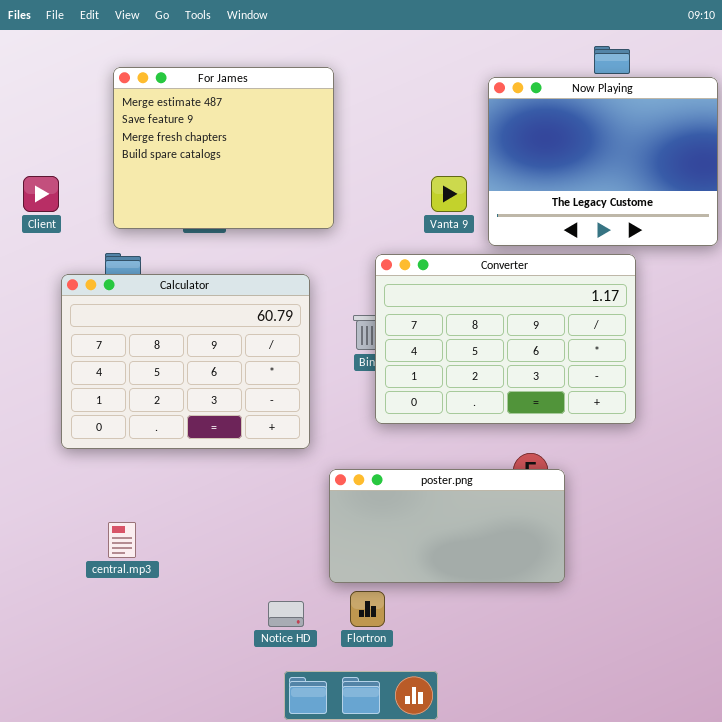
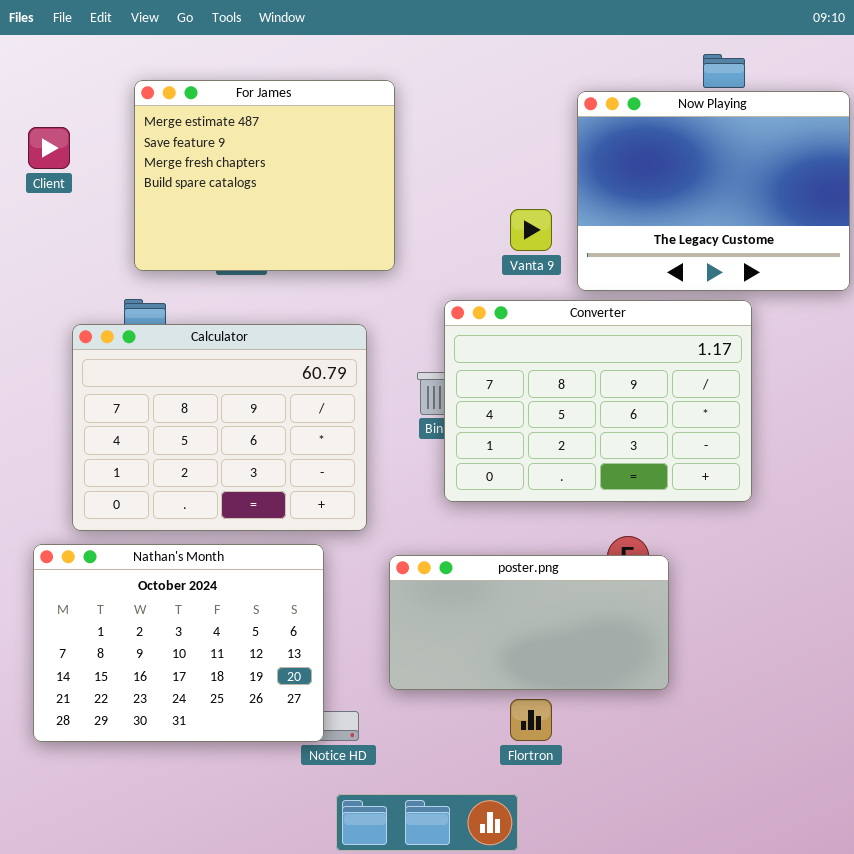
Client: [23,176,59,212] -> [28,127,70,169], moved
Nathan's Month: none -> [33,544,324,742], opened
Flortron: [350,591,385,627] -> [510,699,552,741], moved

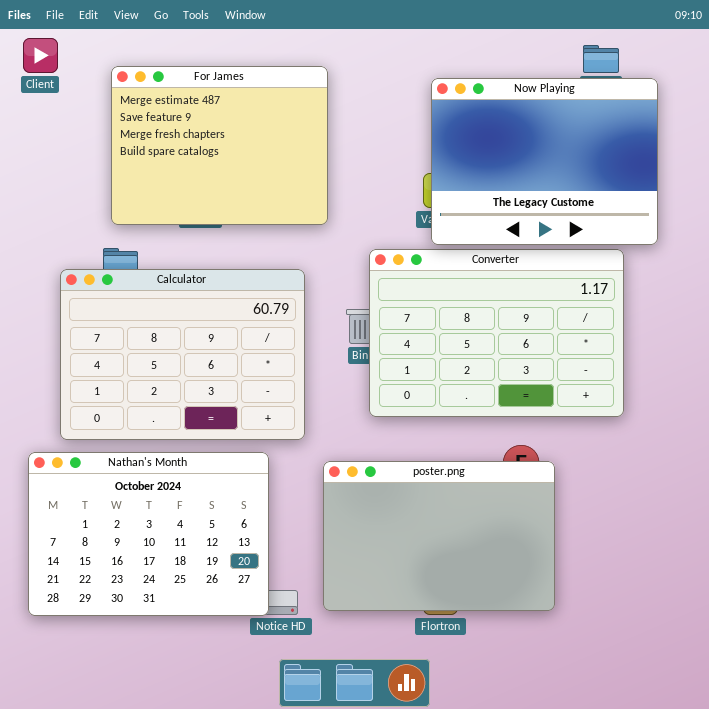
Now Playing: [577,91,850,291] -> [431,78,658,245], moved
Client: [28,127,70,169] -> [23,38,58,73], moved
poster.png: [389,555,669,690] -> [323,461,555,611], resized

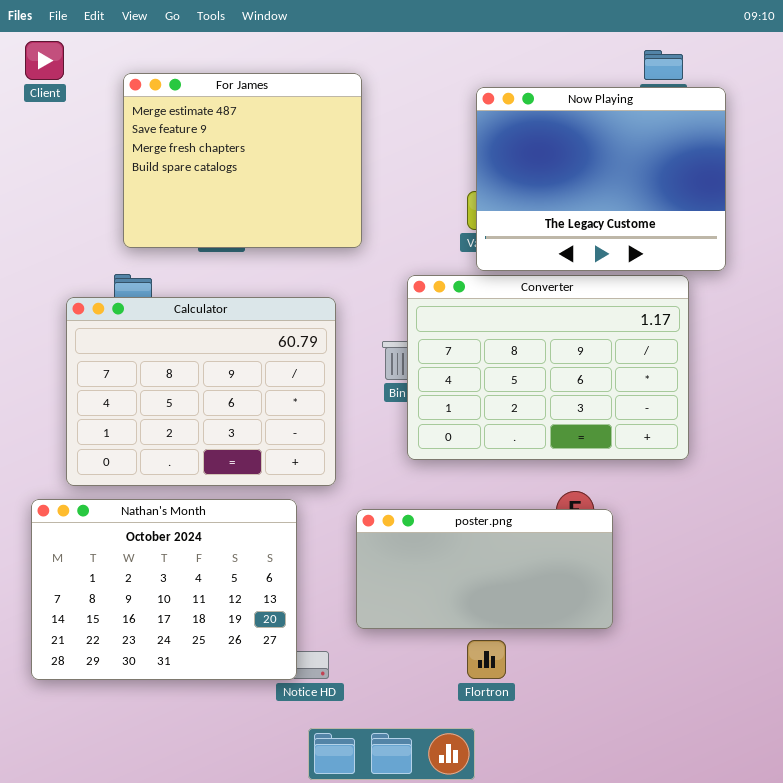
poster.png: [323,461,555,611] -> [356,509,613,629], resized

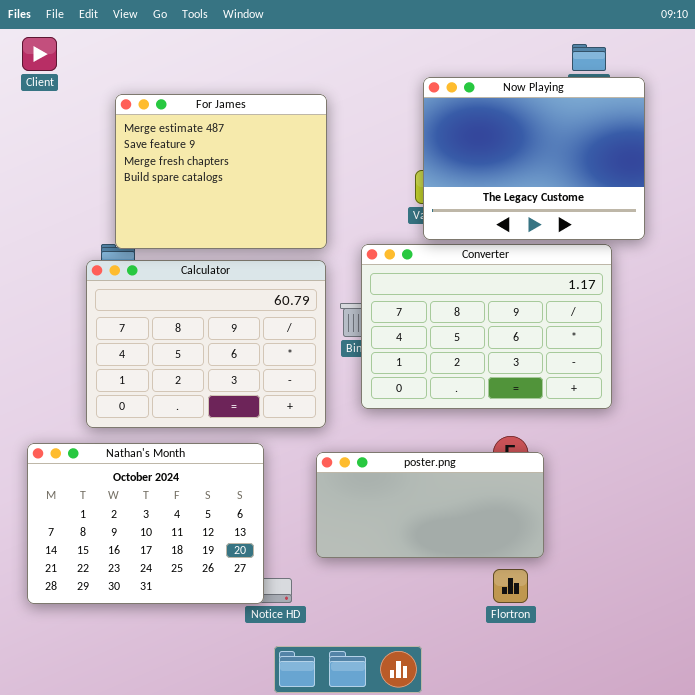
For James: [123,73,362,248] -> [115,94,327,249], moved
Calculator: [66,297,336,486] -> [86,260,326,428], moved
Flortron: [467,640,506,679] -> [493,569,528,603], moved

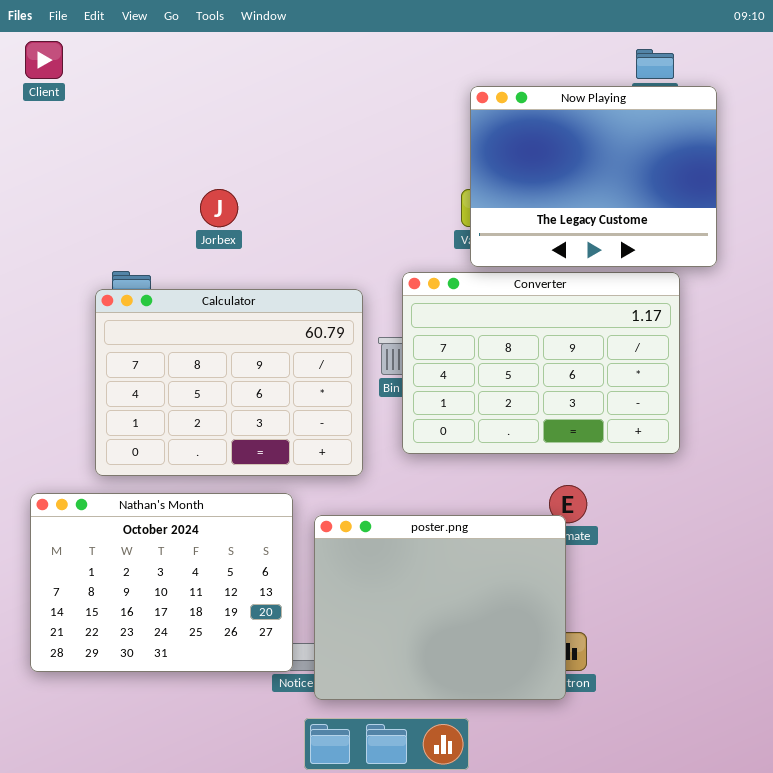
For James: [115,94,327,249] -> none, closed
poster.png: [316,452,544,558] -> [314,515,566,700], moved, resized

